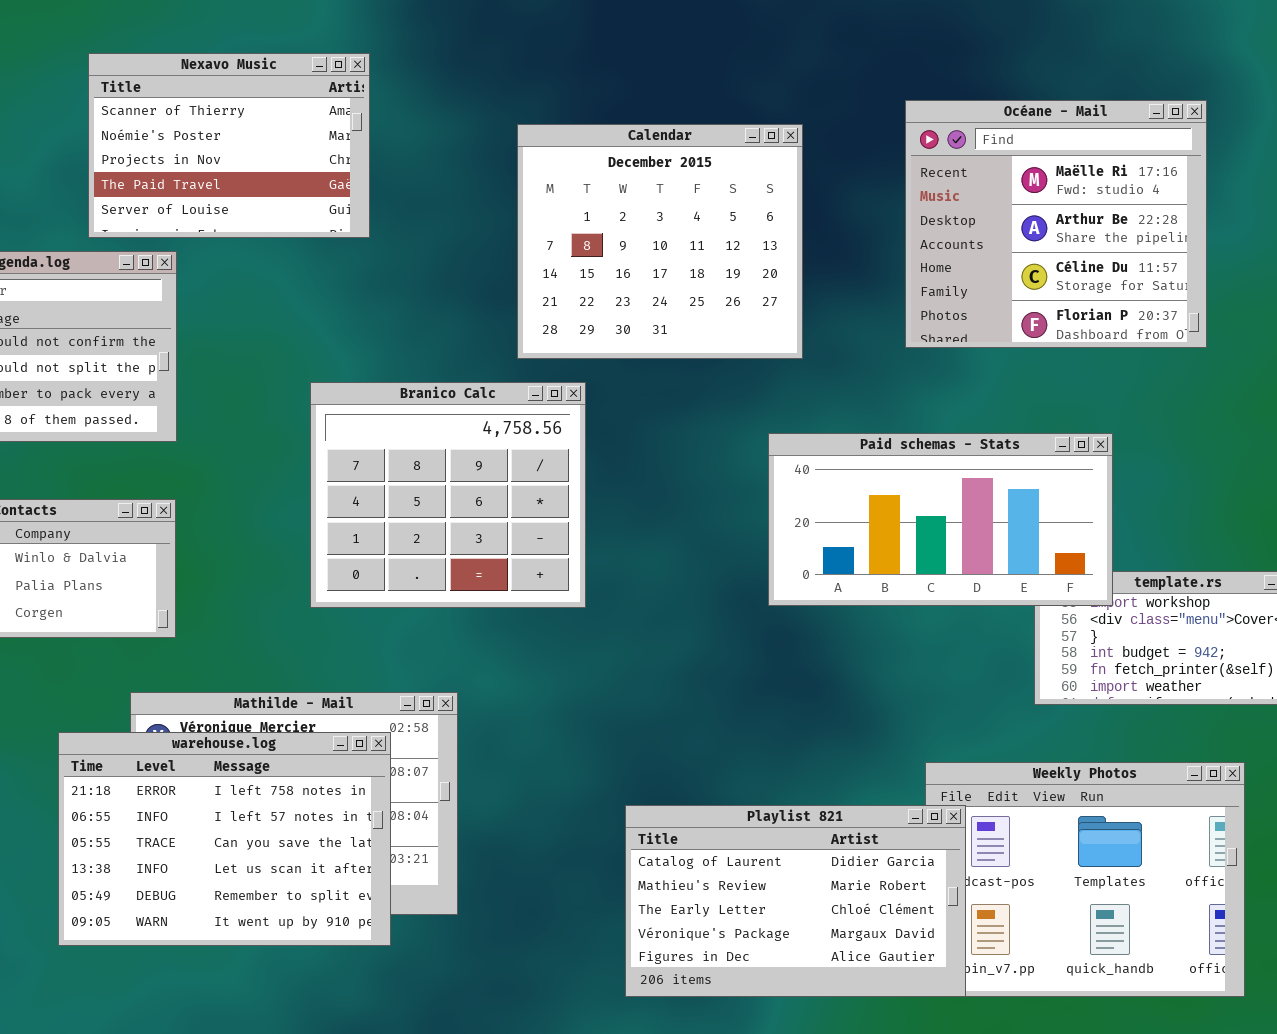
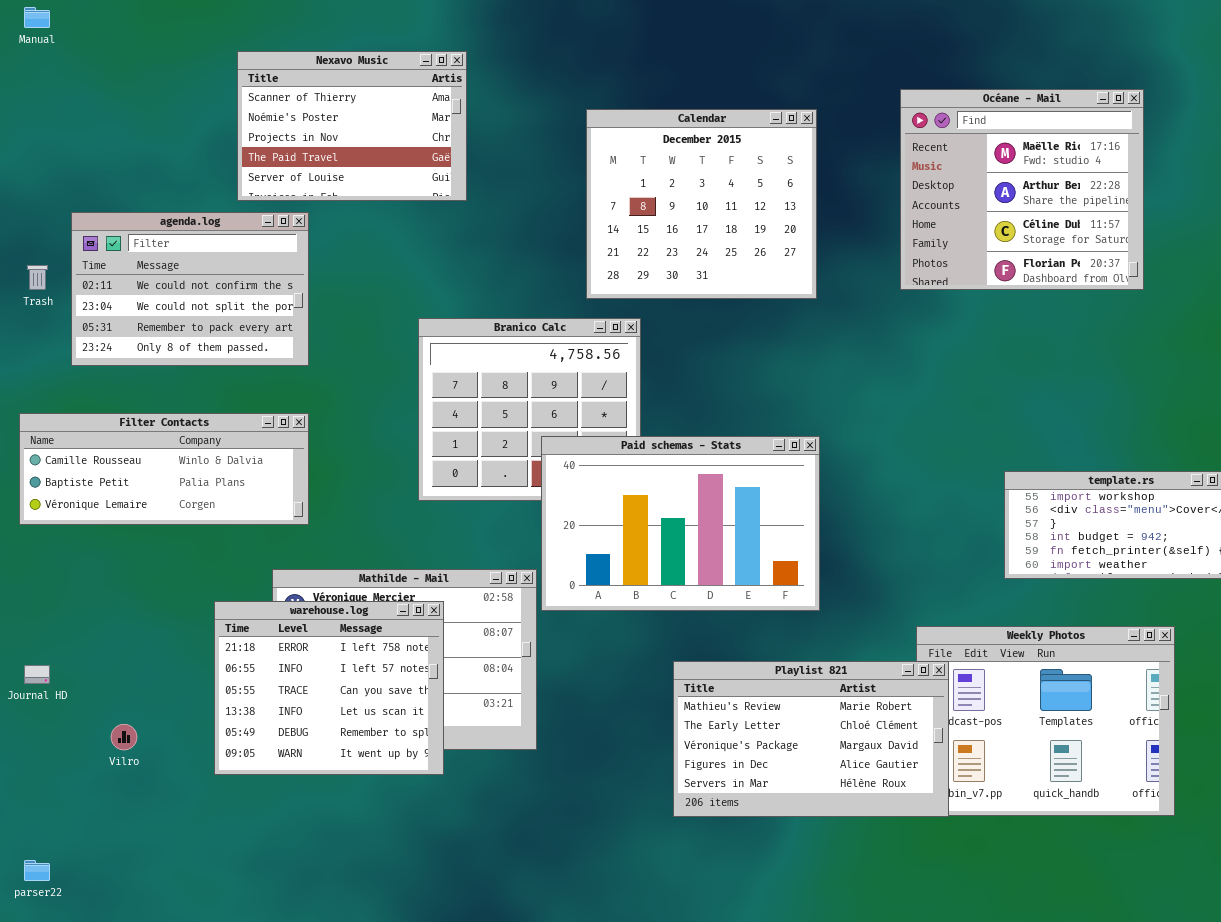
Paid schemas - Stats: [768,433,1113,606] -> [541,436,820,611], moved, resized
warehouse.log: [58,732,391,946] -> [214,601,444,775], resized
Playlist 821: [625,805,966,997] -> [673,661,949,817], scrolled down 1 row

